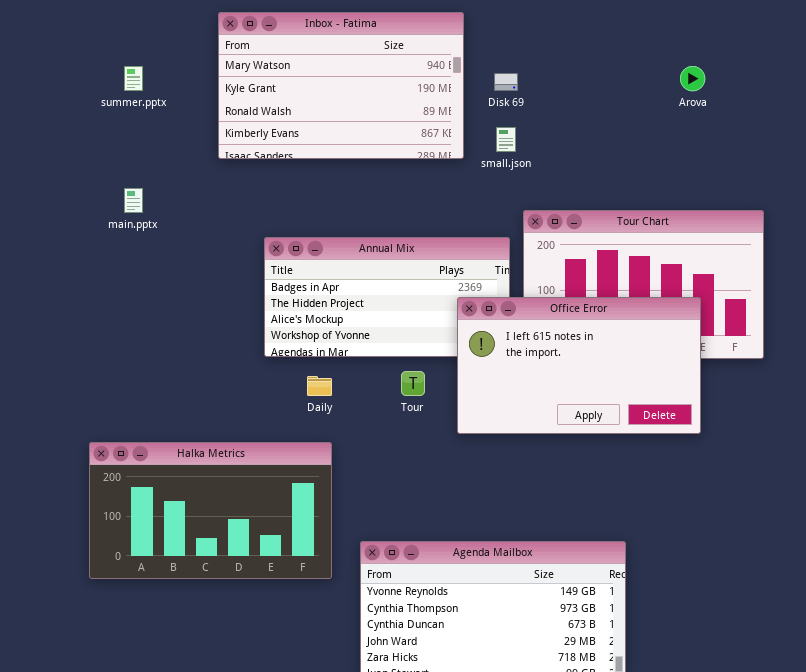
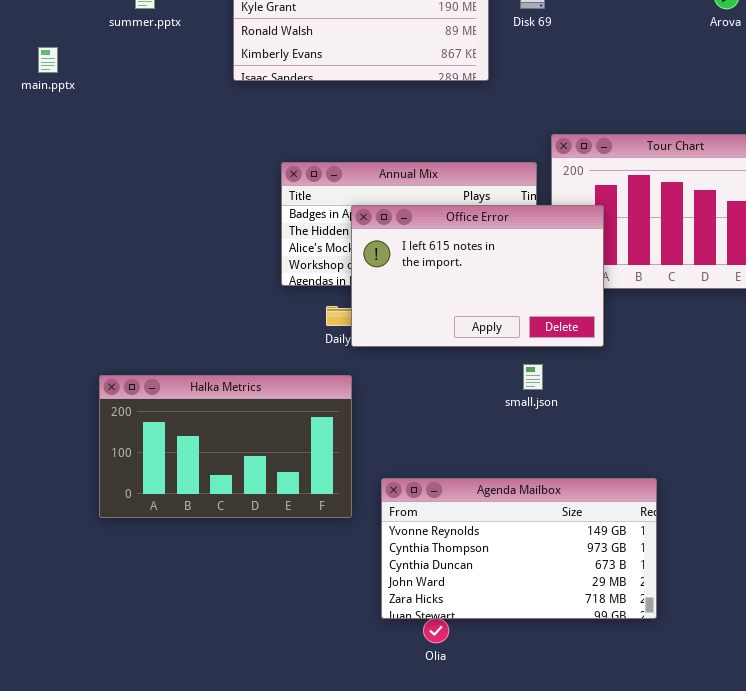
small.json: [496,127,516,152] -> [523,364,543,390], moved
main.pptx: [124,188,143,213] -> [38,47,58,73], moved
Office Error: [457,297,701,434] -> [351,205,604,347], moved

